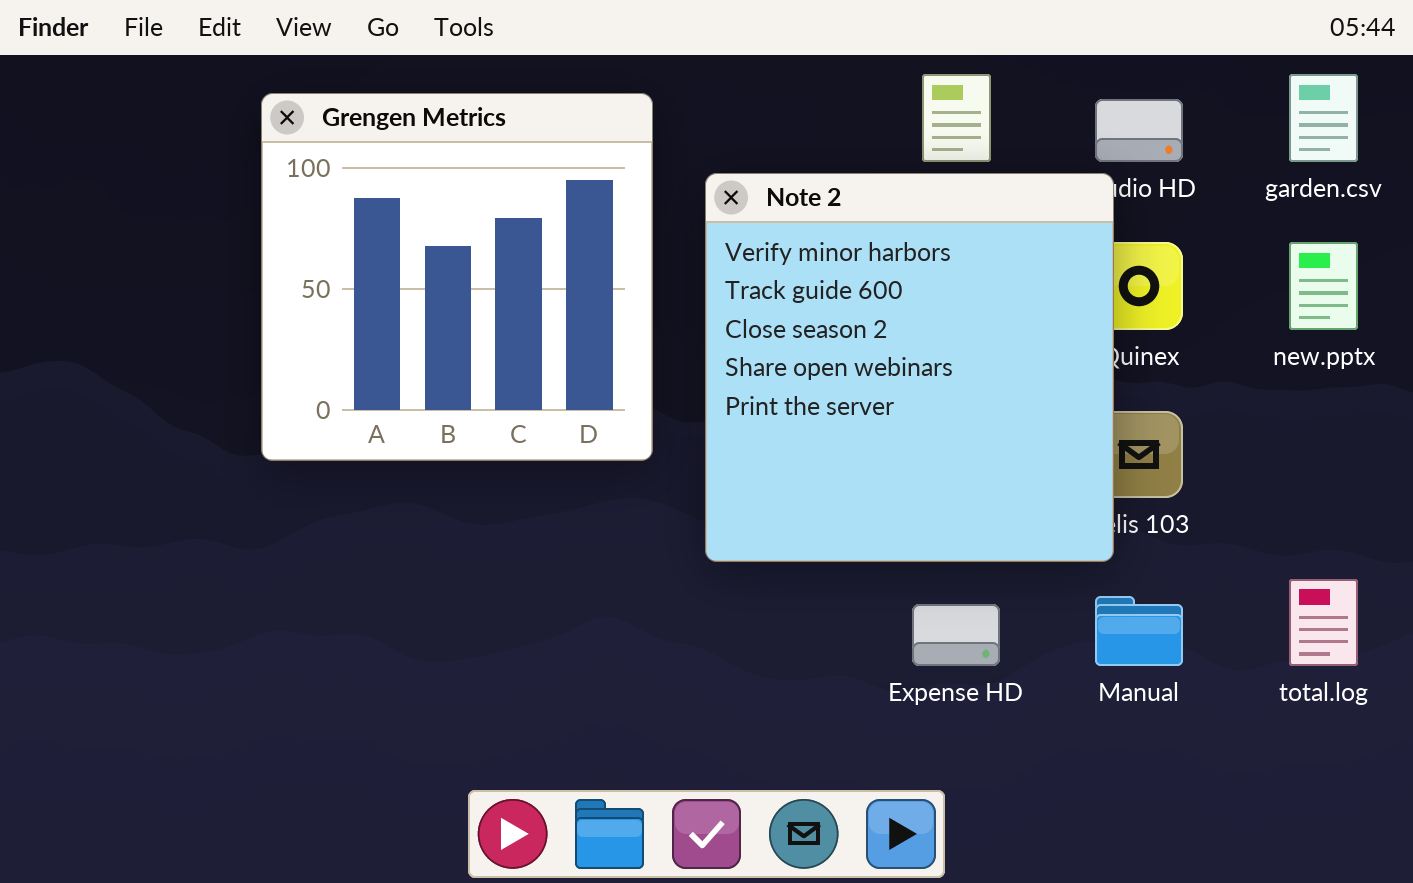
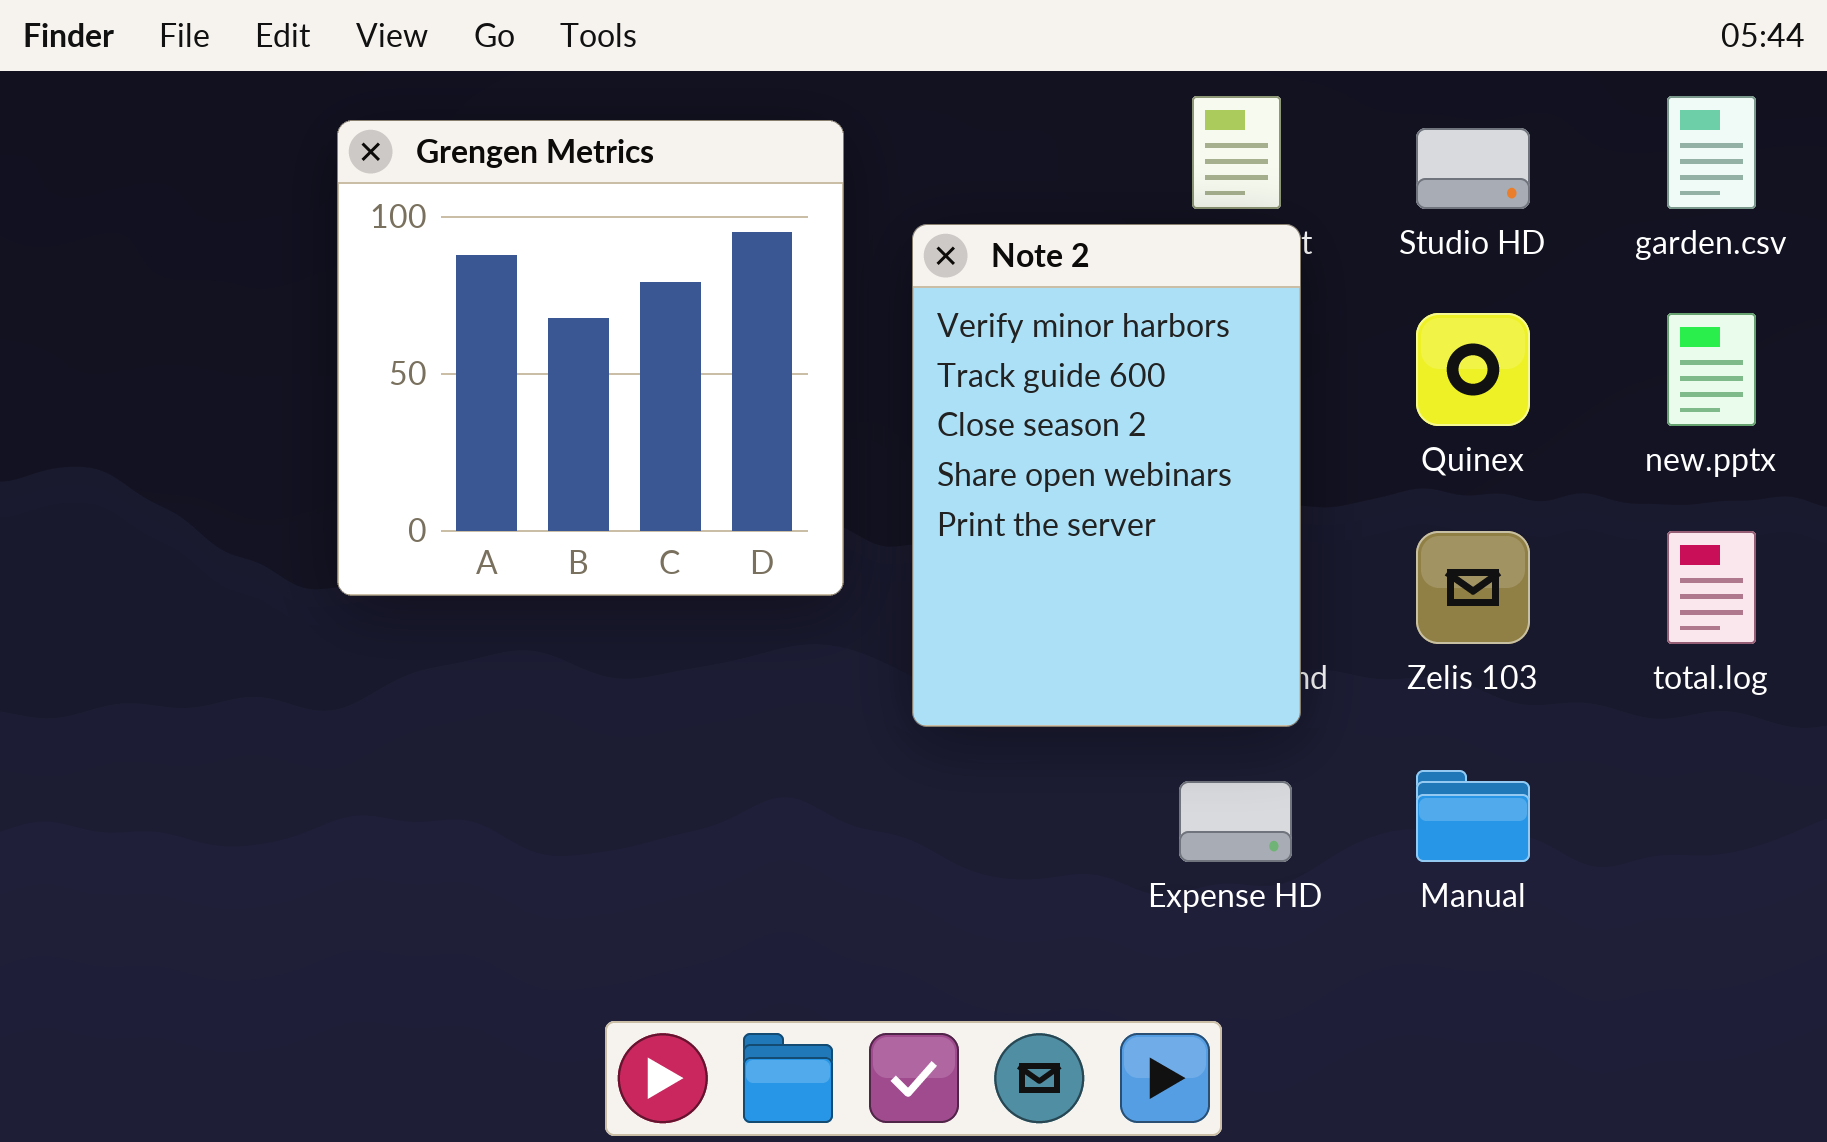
Note 2: [705,173,1114,562] -> [912,224,1301,727], resized
total.log: [1289,579,1358,666] -> [1667,531,1756,644], moved

